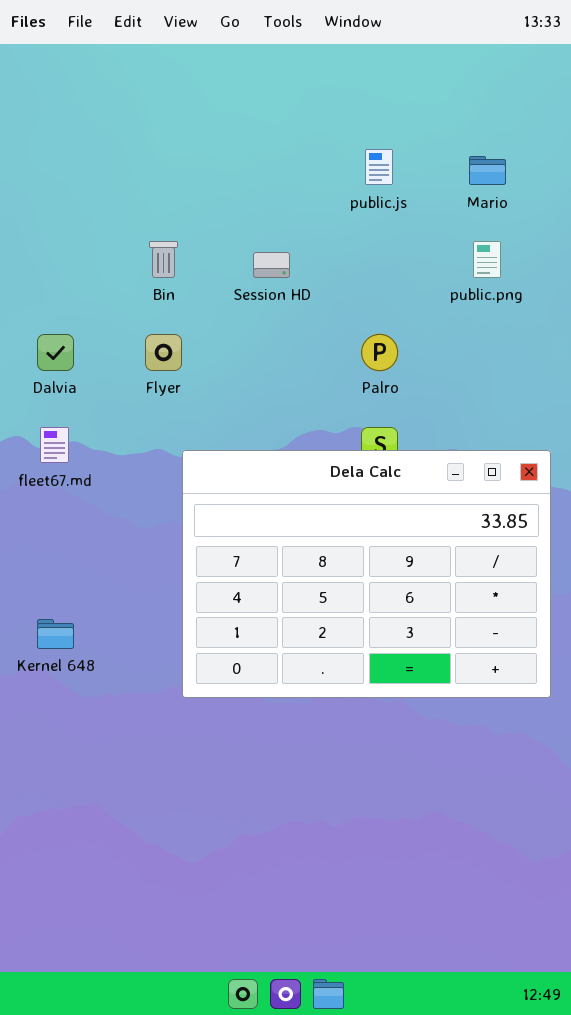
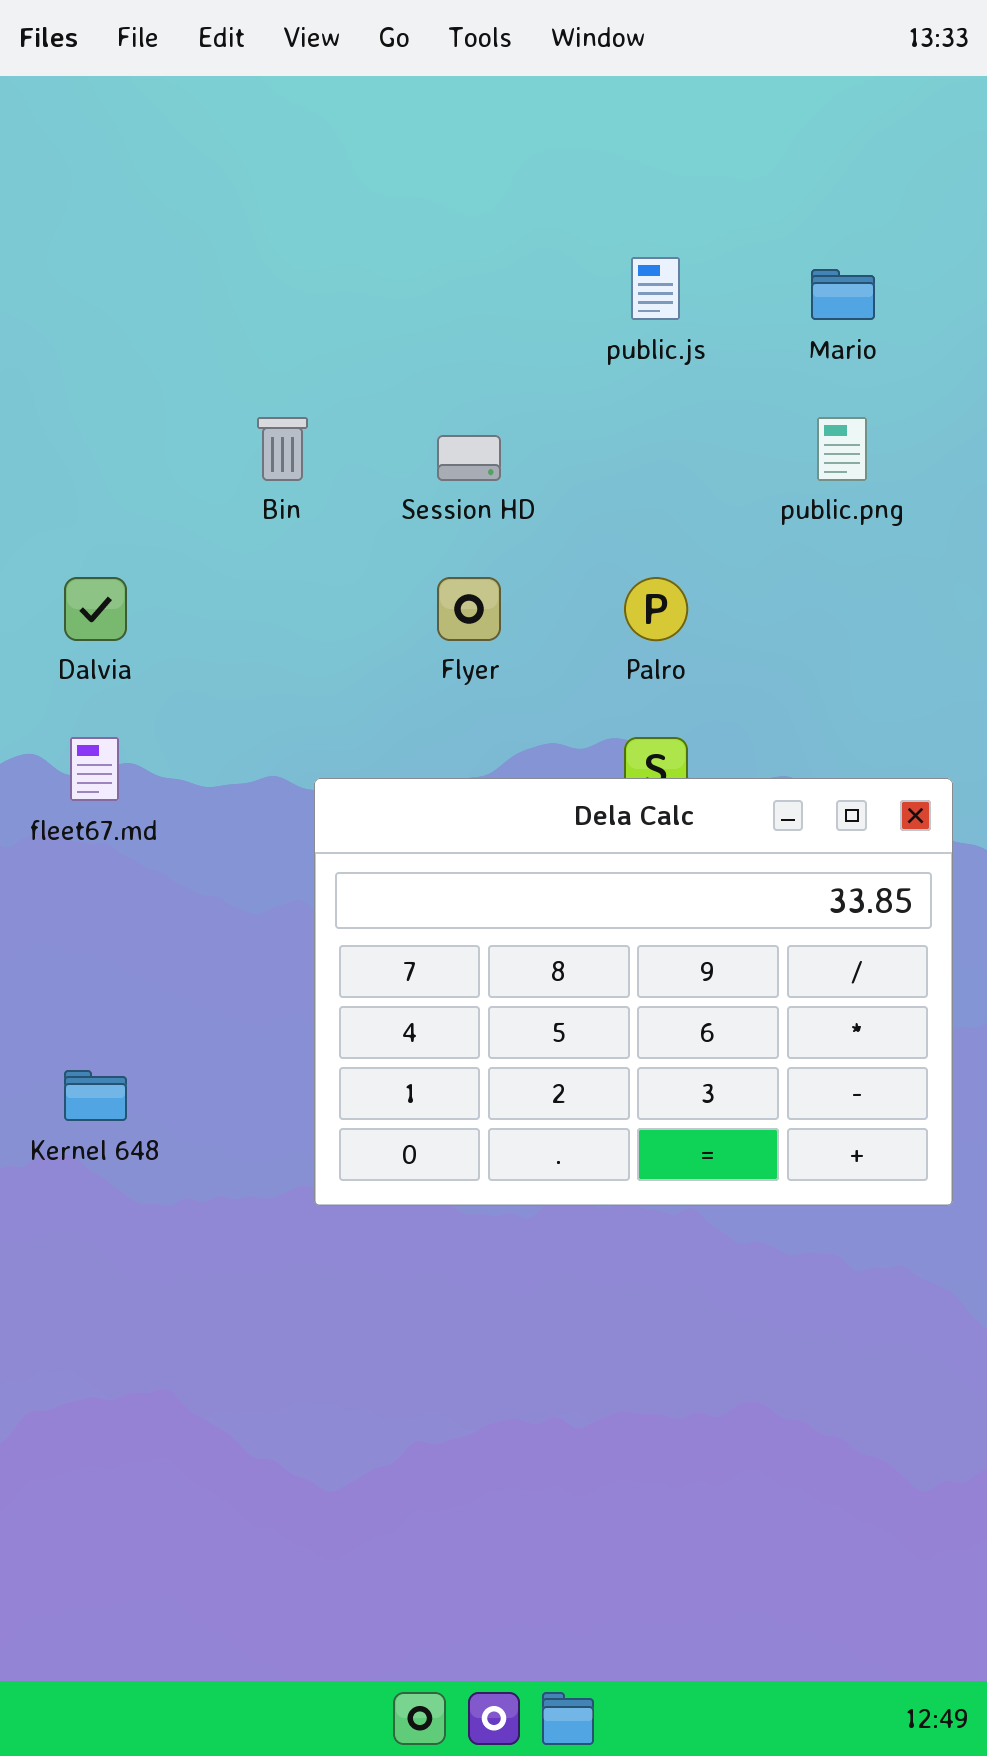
Flyer: [145,334,182,371] -> [437,577,501,641], moved

